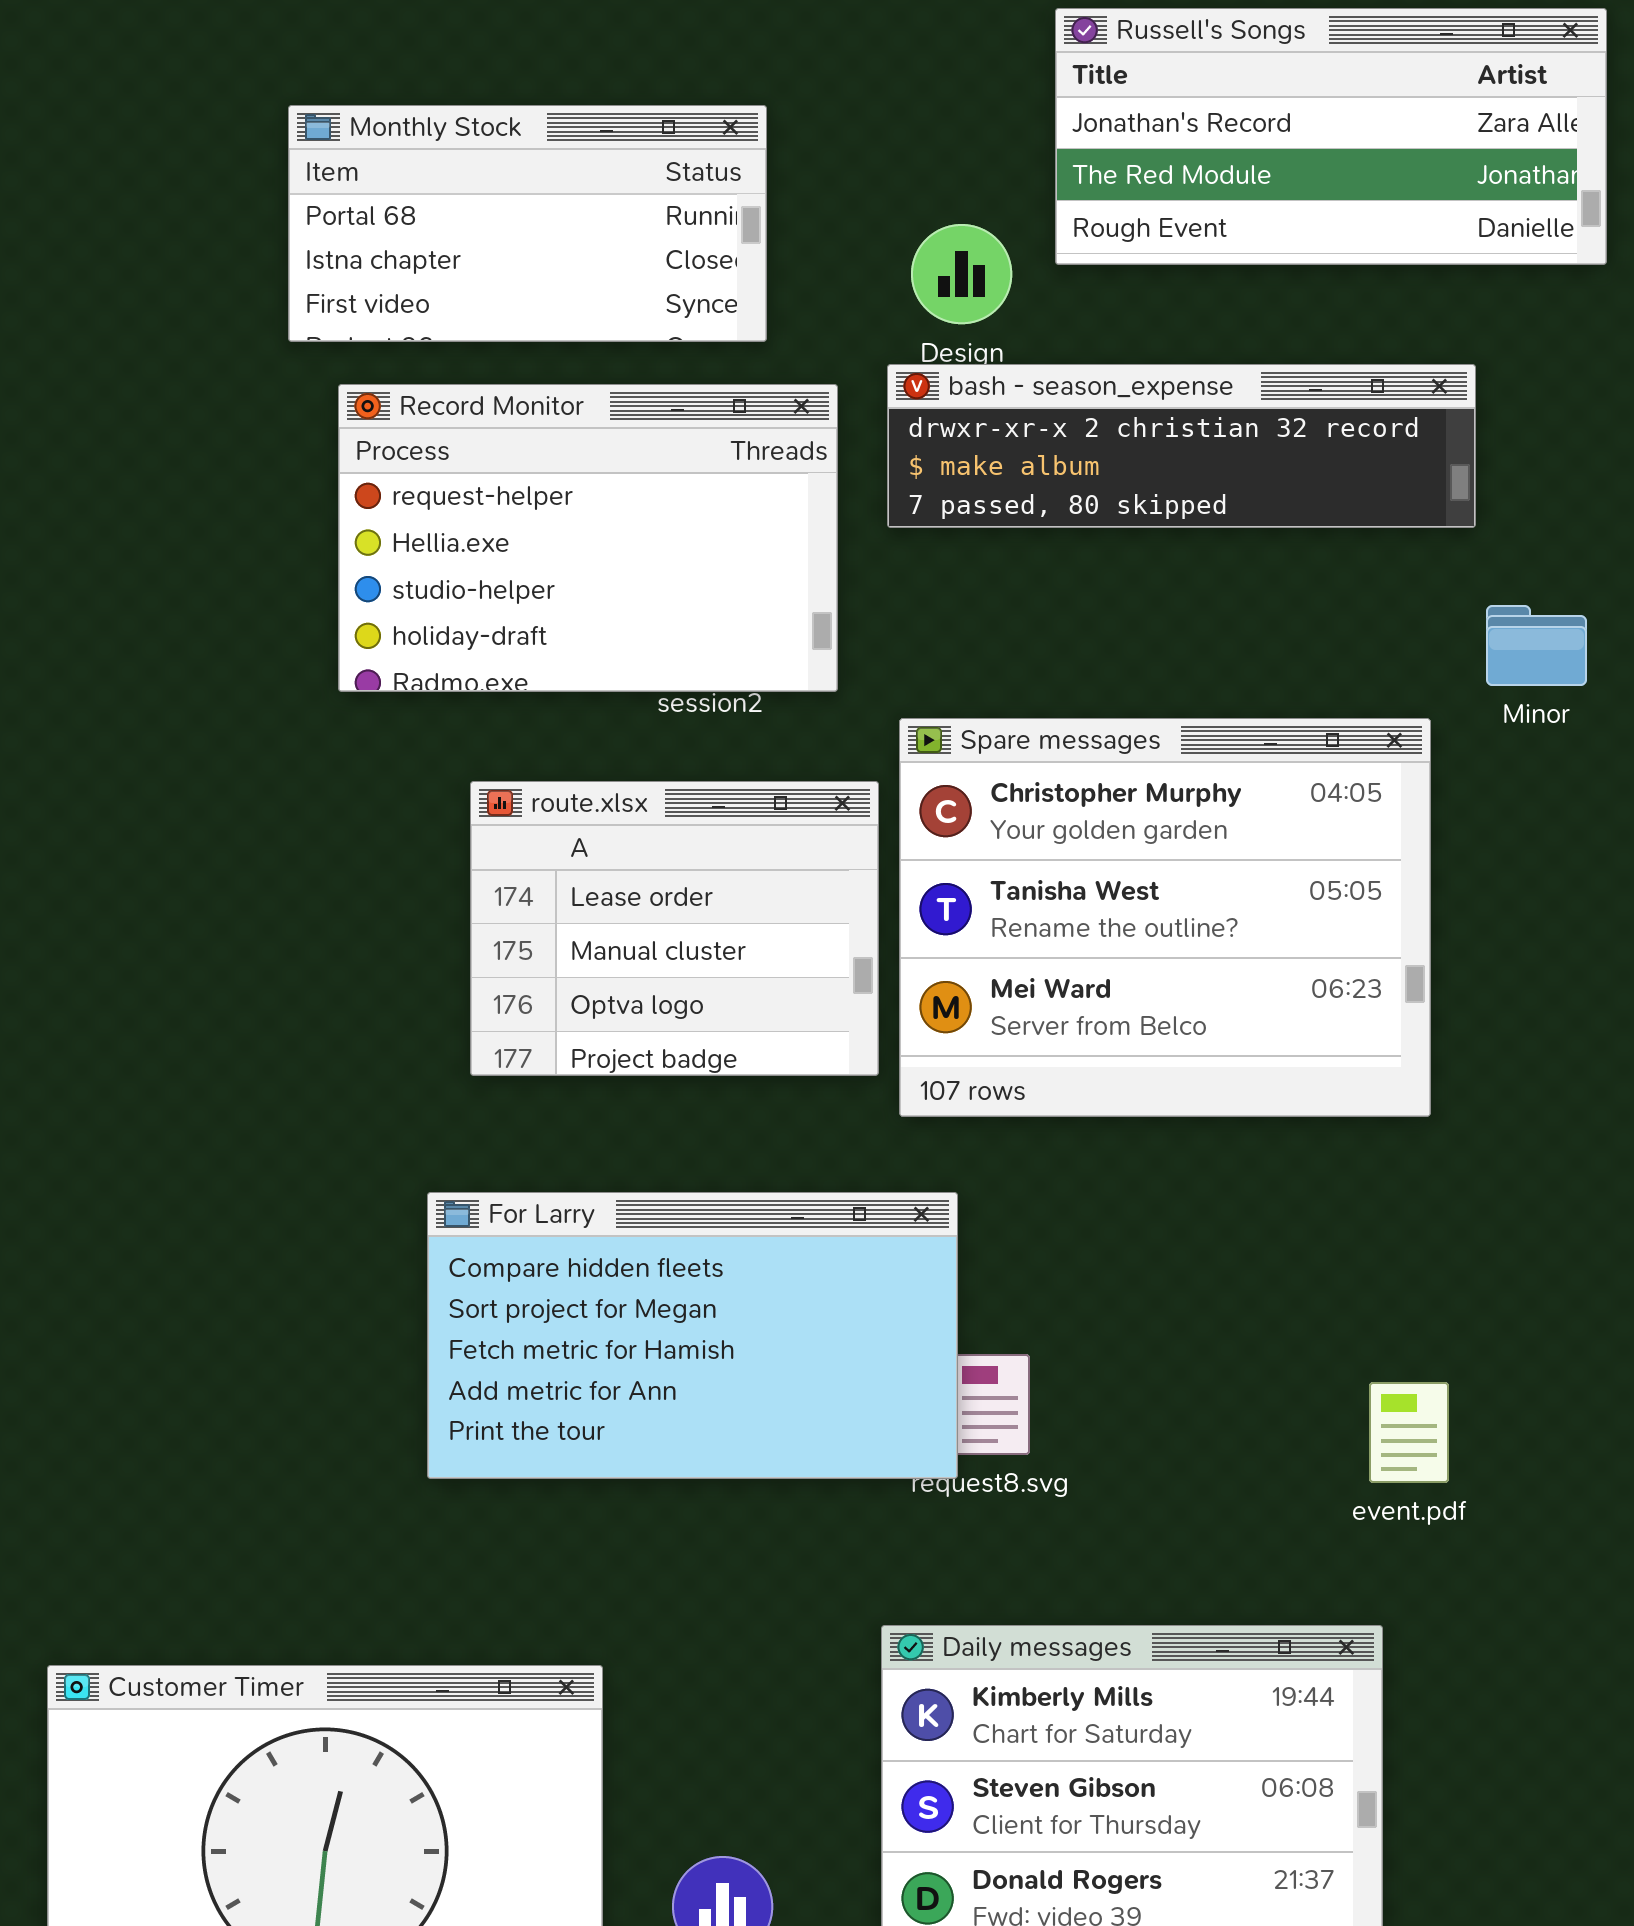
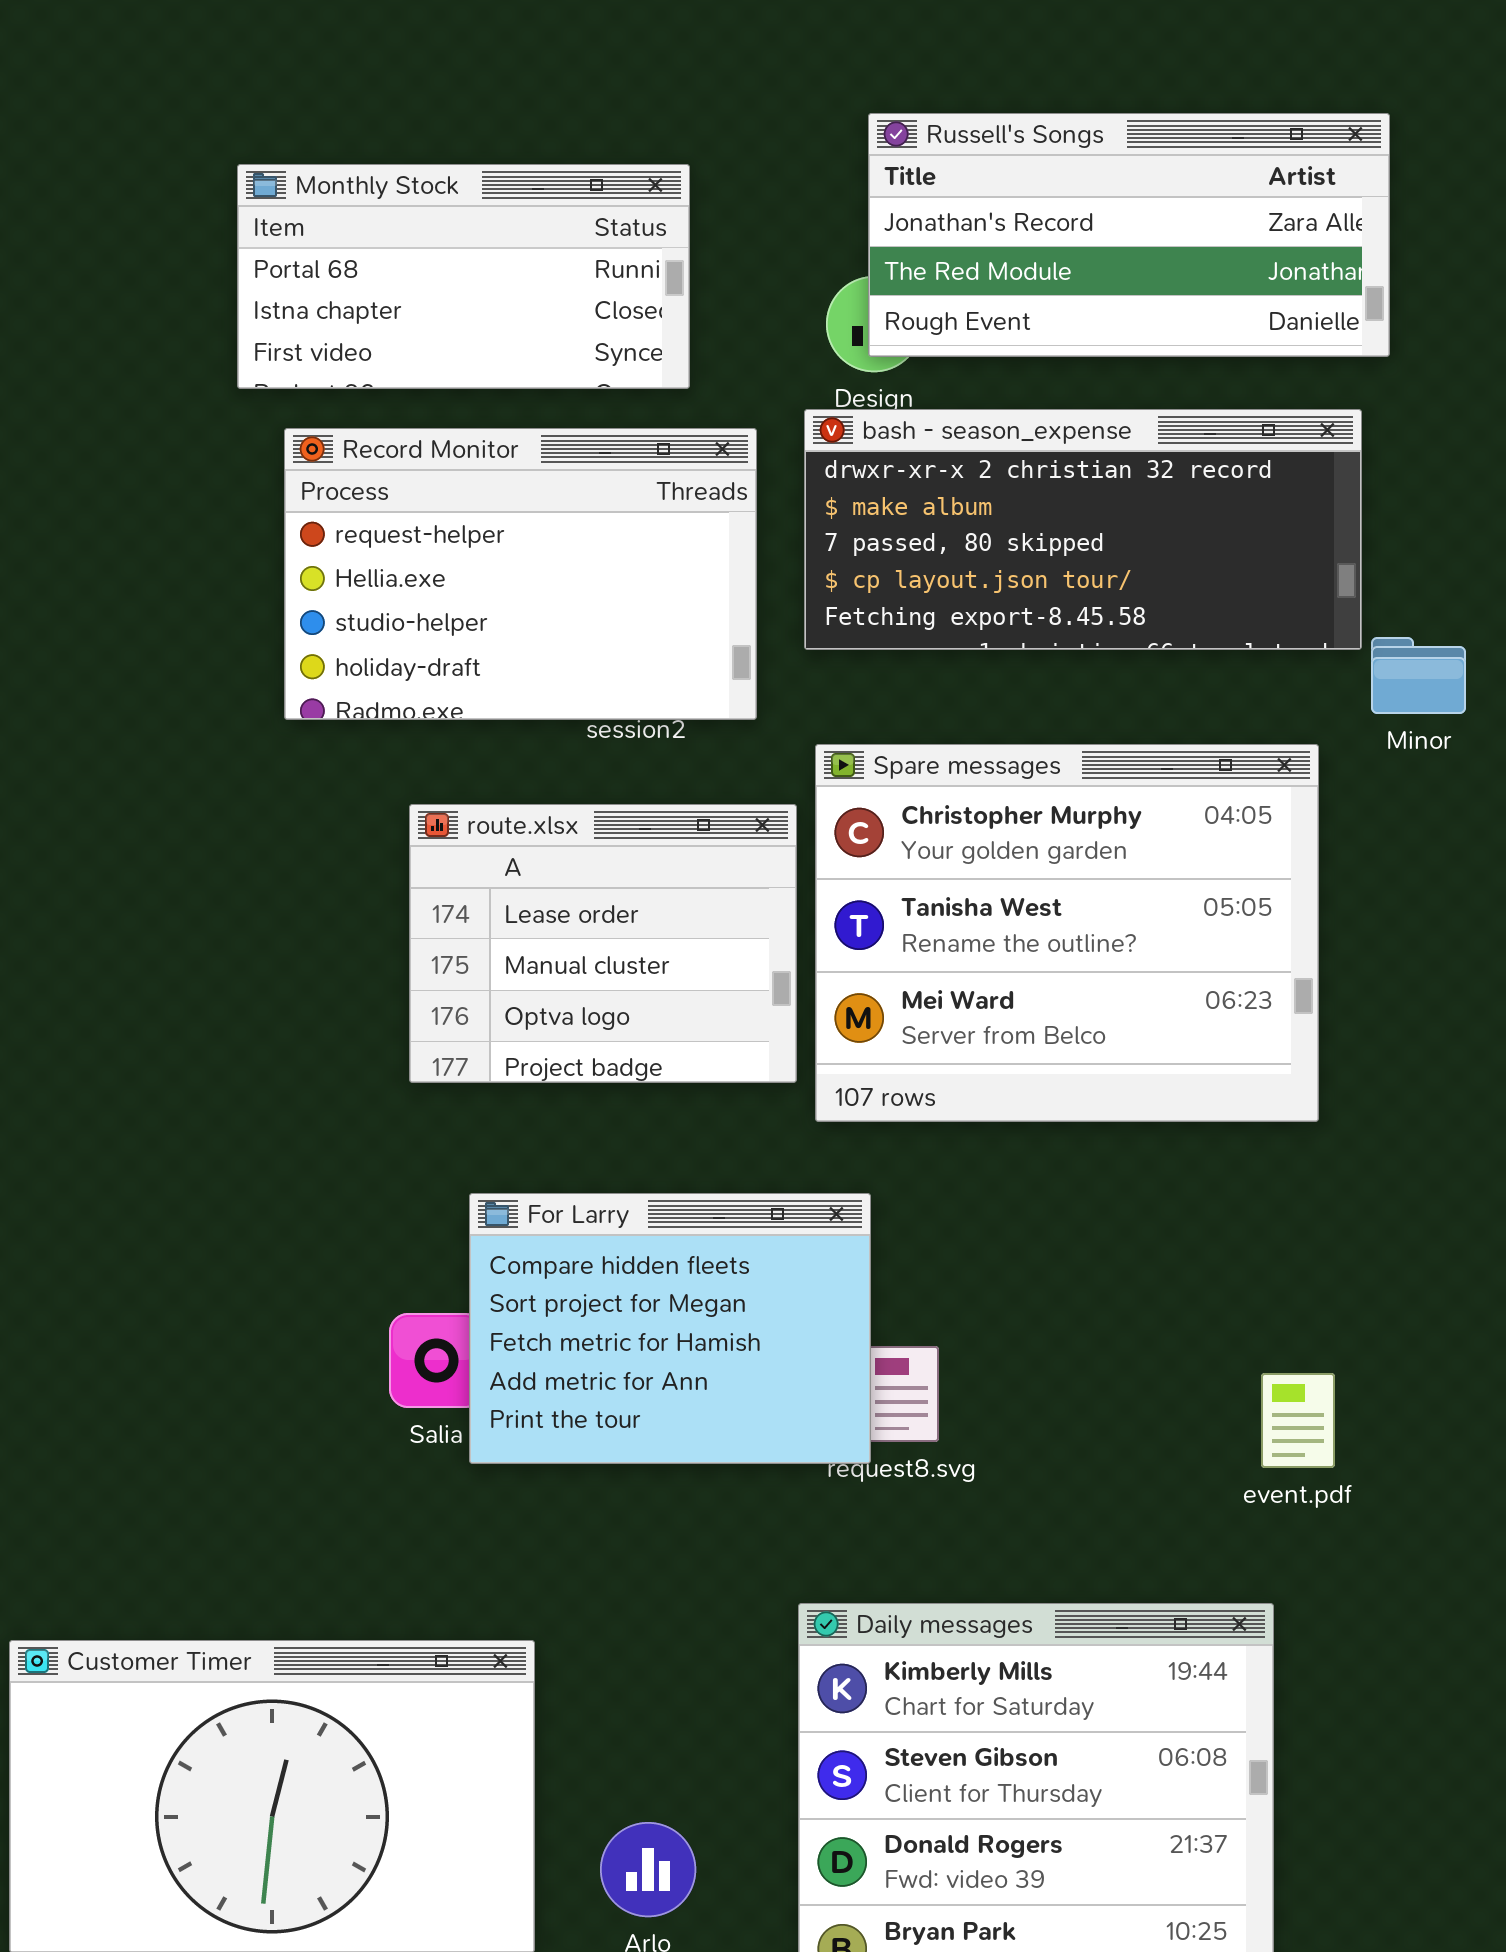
Russell's Songs: [1055,8,1607,265] -> [868,113,1390,357], moved
bash - season_expense: [887,364,1476,528] -> [804,409,1362,650], resized
For Larry: [427,1192,958,1479] -> [469,1193,871,1464], resized

